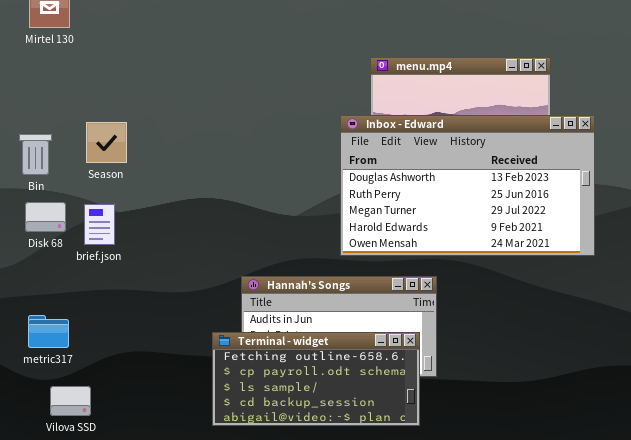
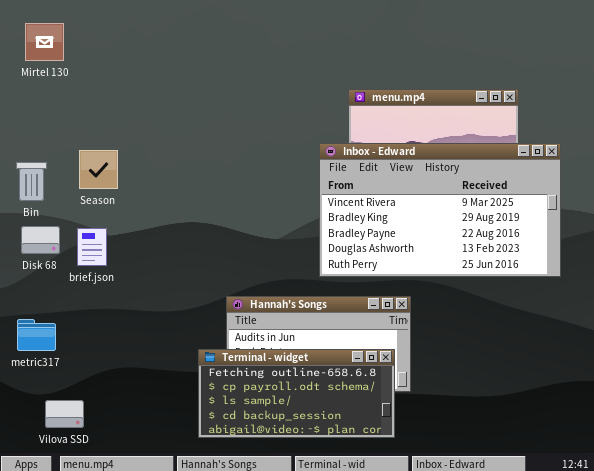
Inbox - Edward: [340,115,595,256] -> [319,143,561,277], scrolled up 3 rows
metric317: [28,315,69,348] -> [17,319,56,351], moved

